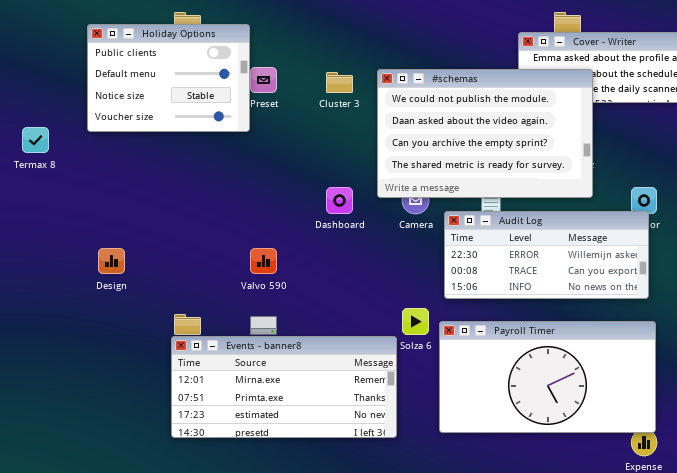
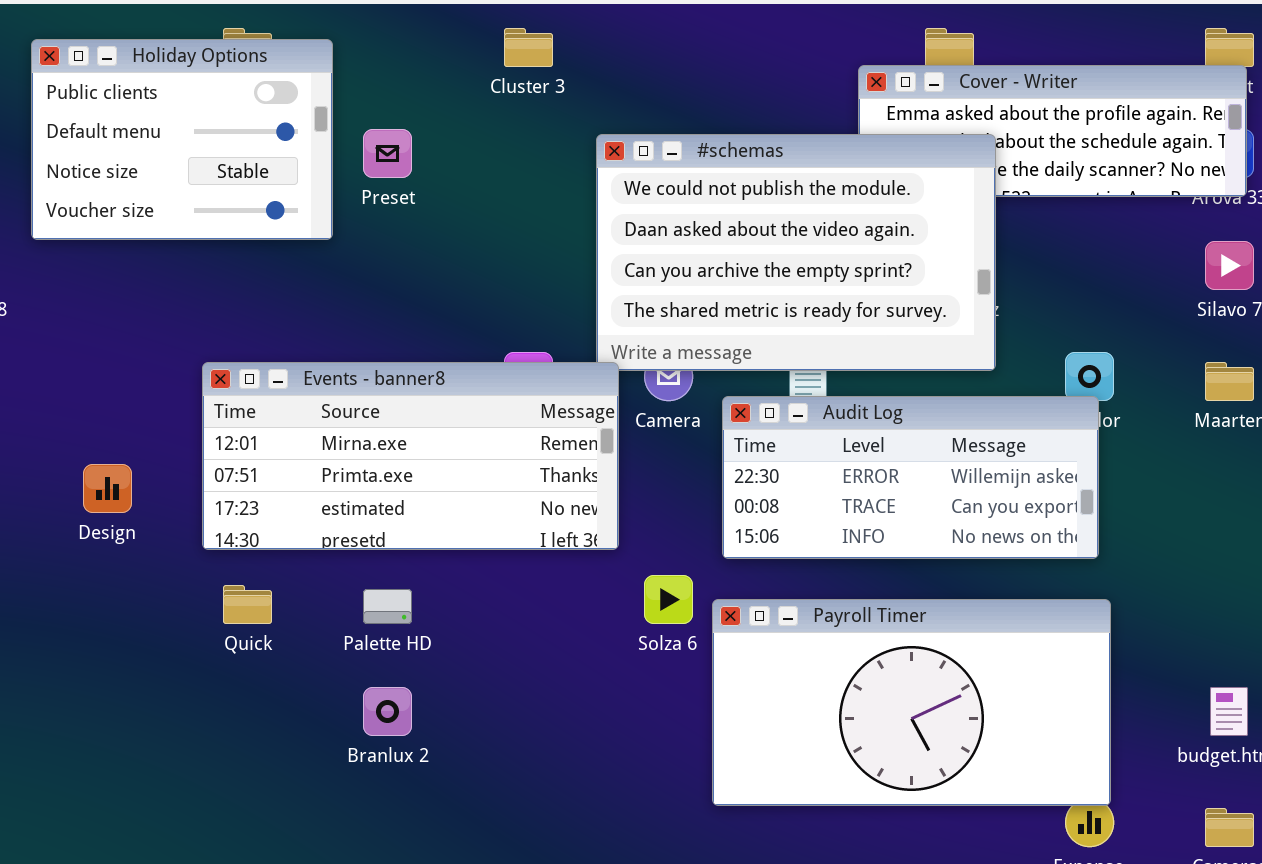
Holiday Options: [87,24,250,132] -> [31,39,333,240], moved
Cluster 3: [326,72,353,93] -> [504,28,553,67], moved
Events - banner8: [171,336,397,438] -> [202,362,619,550], moved

